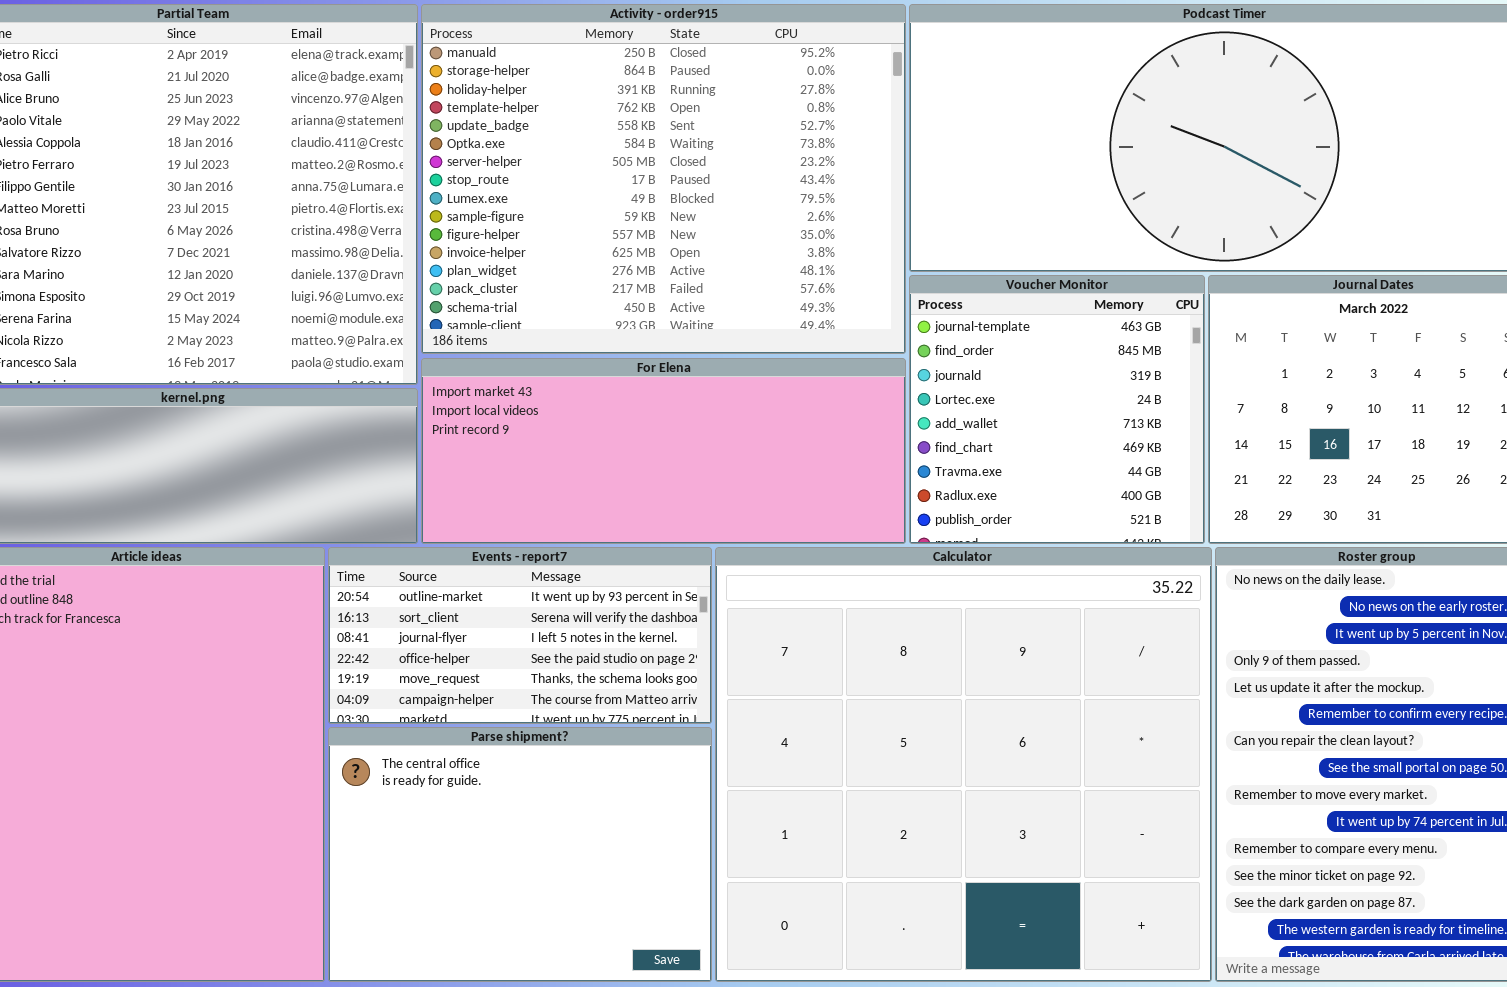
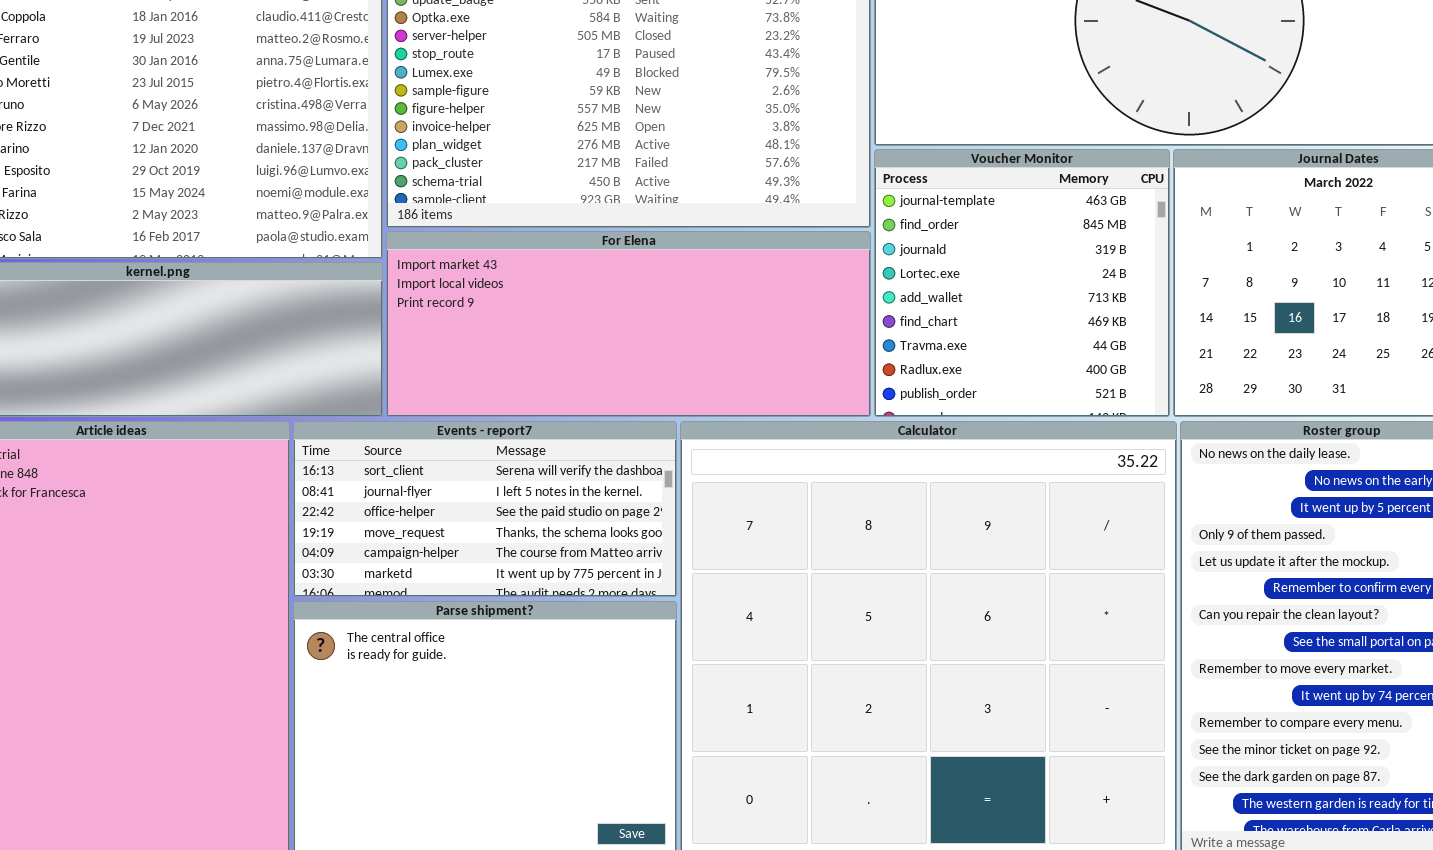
Events - report7: [328,547,712,724] -> [293,421,677,597], scrolled down 1 row

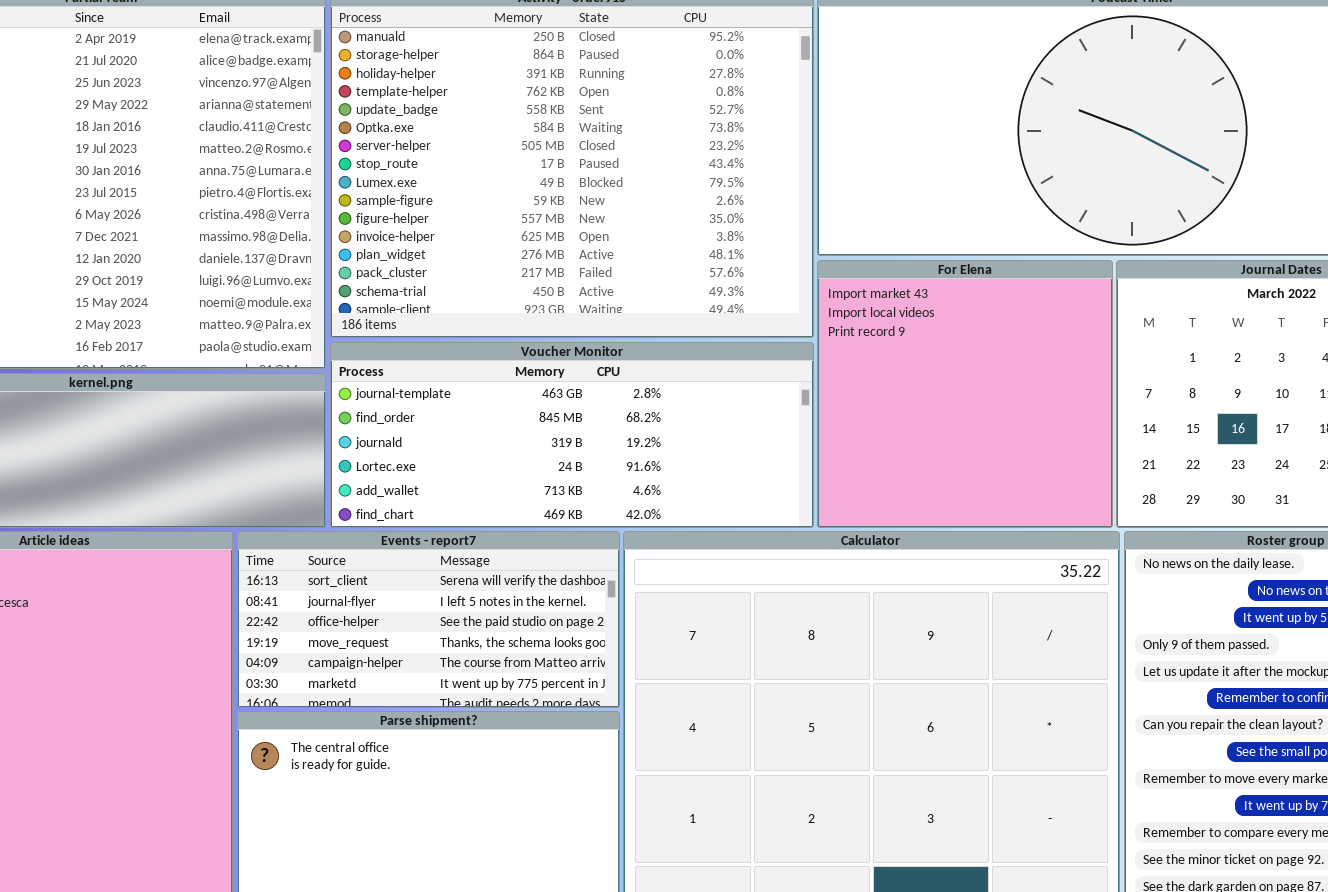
Voucher Monitor: [874,149,1170,417] -> [330,342,814,528], moved, resized
For Elena: [386,231,871,417] -> [817,260,1113,528], moved, resized

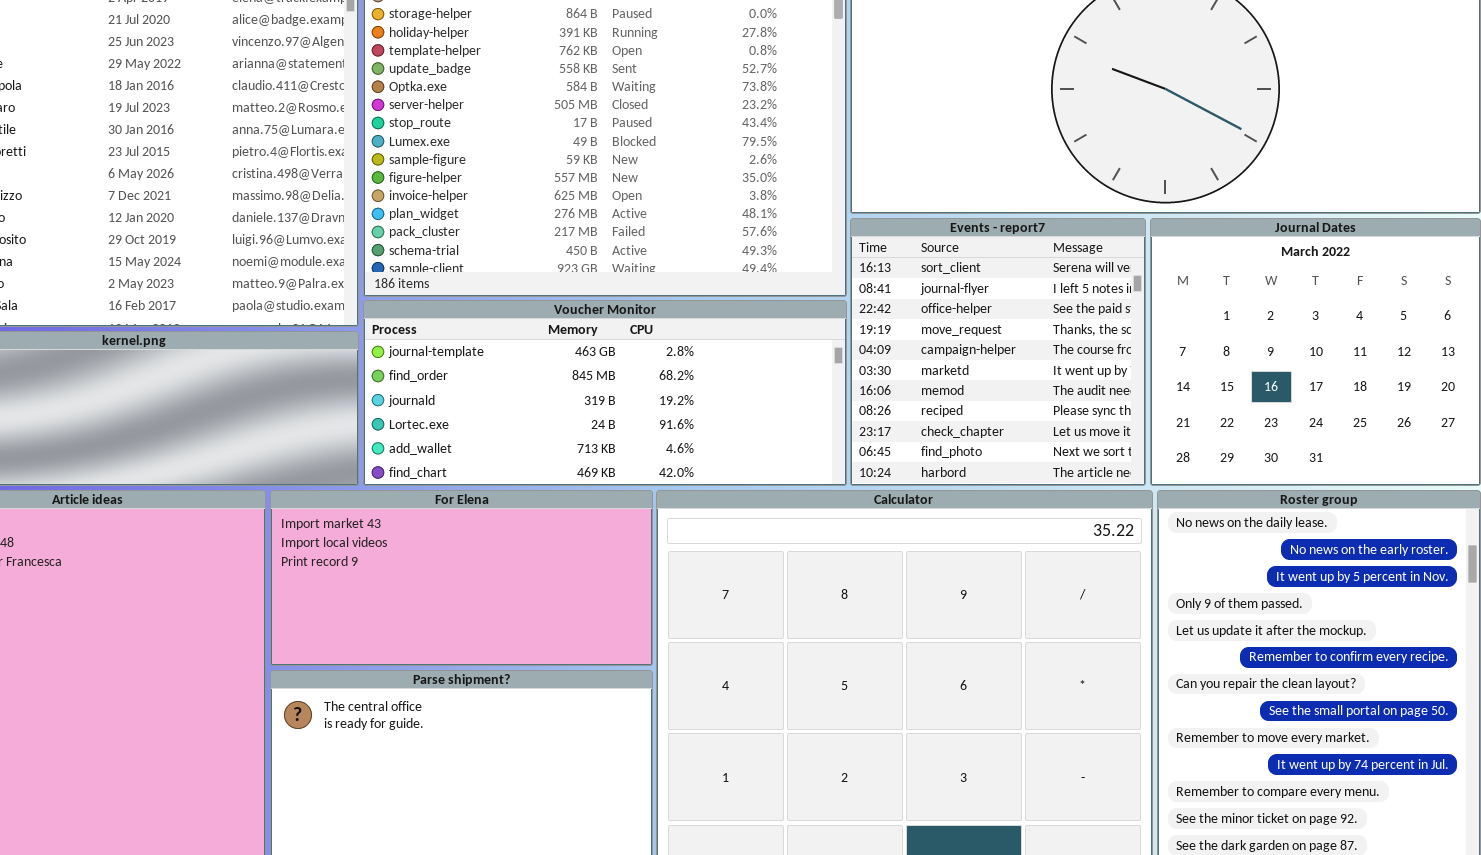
For Elena: [817,260,1113,528] -> [270,490,653,666], moved, resized
Events - report7: [237,531,620,708] -> [850,218,1146,486], moved, resized

